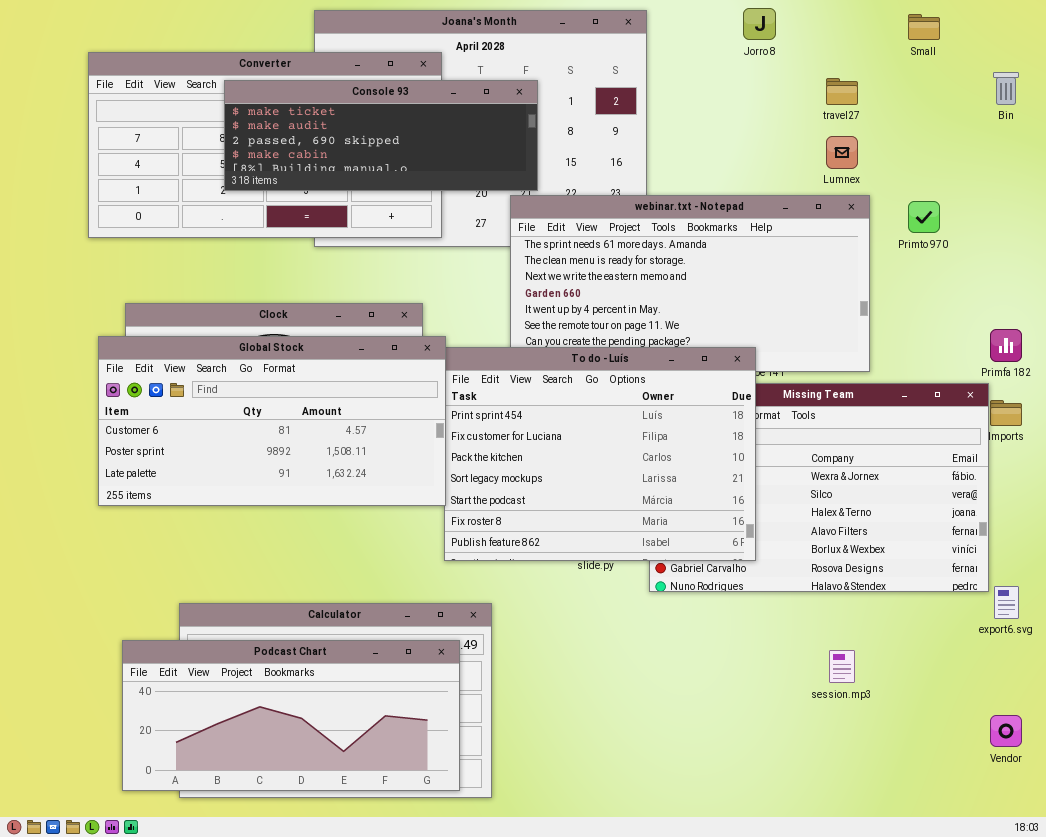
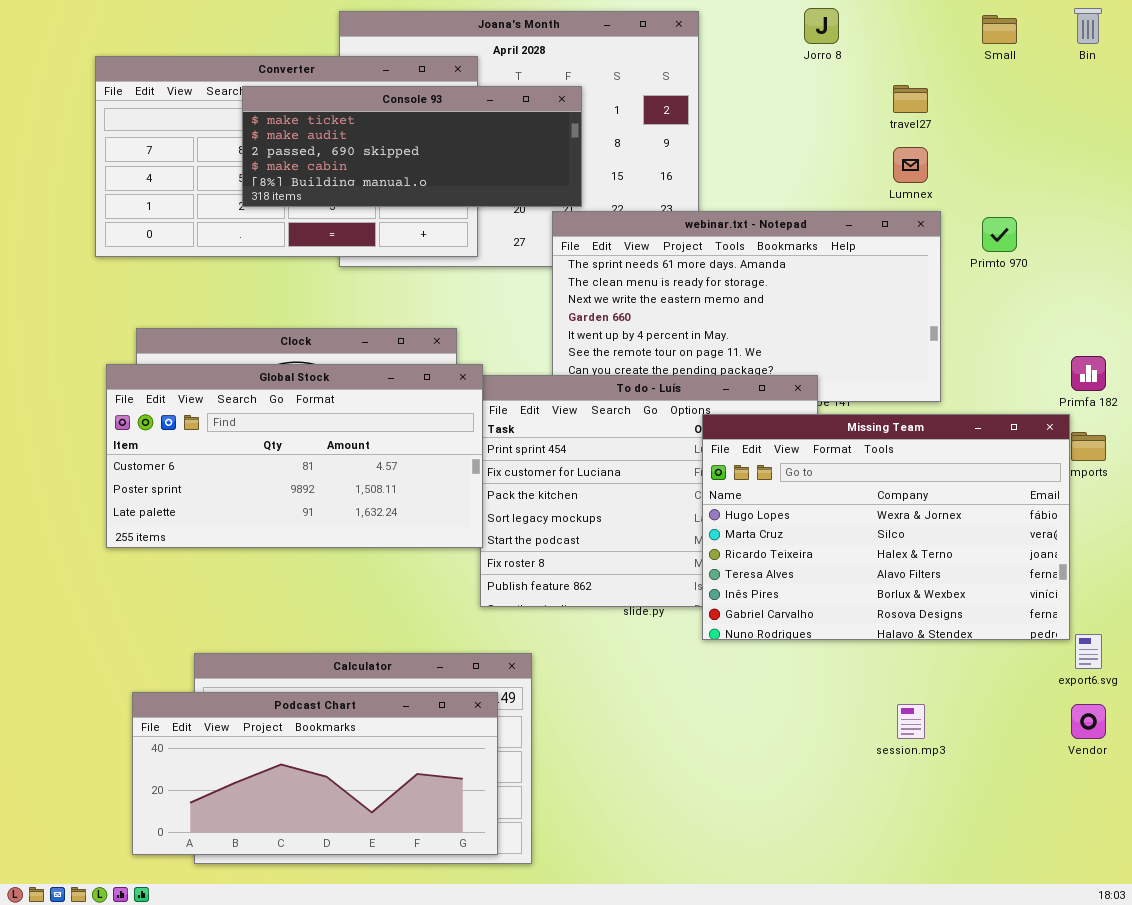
Bin: [993,72,1019,105] -> [1074,8,1102,44], moved
Missing Team: [649,383,989,592] -> [702,414,1070,640], raised
Vendor: [990,715,1022,747] -> [1071,704,1106,739], moved

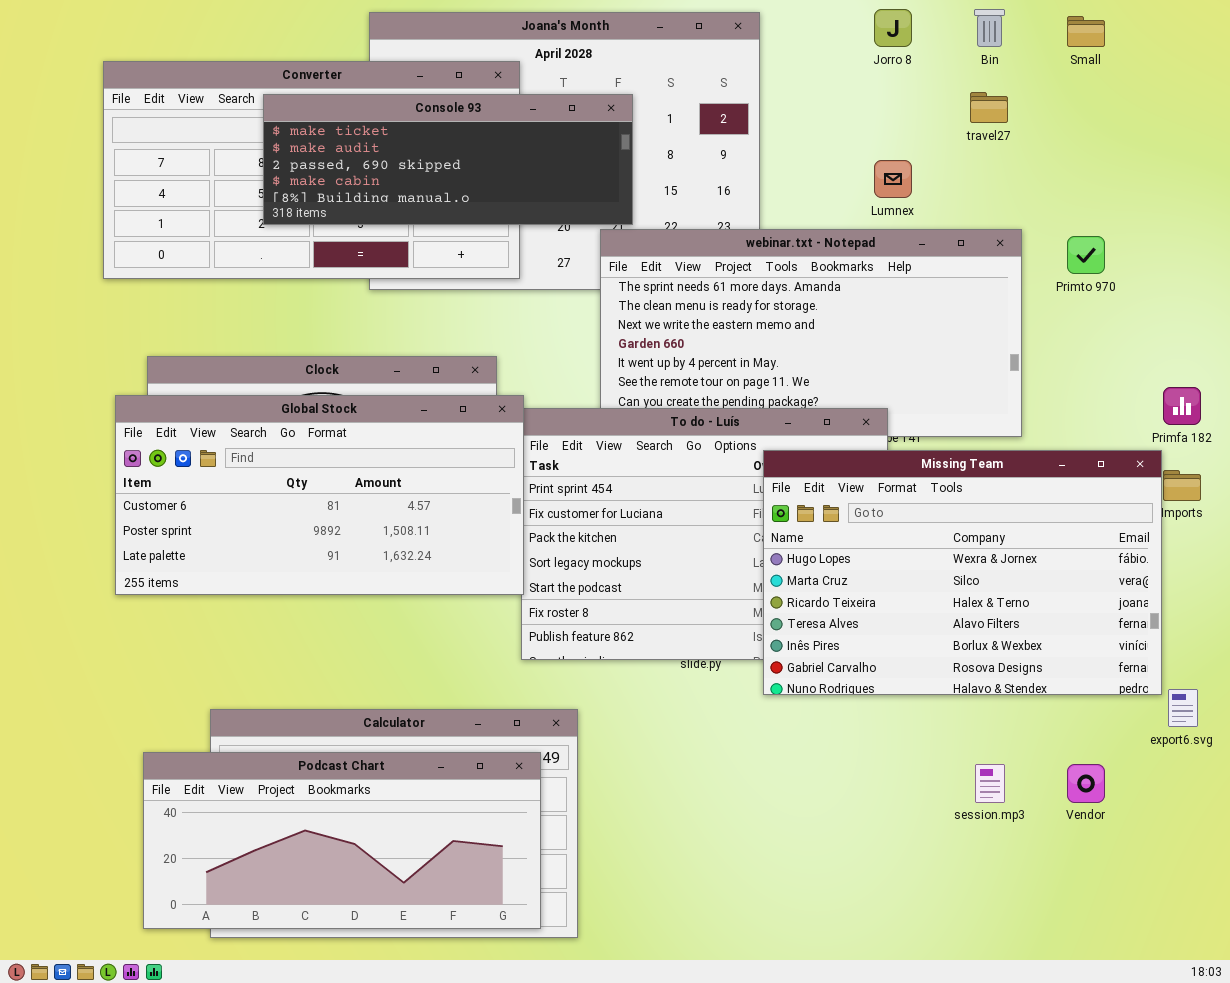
Bin: [1074,8,1102,44] -> [974,9,1005,47], moved
Lumnex: [893,147,928,183] -> [874,160,912,198], moved
Vendor: [1071,704,1106,739] -> [1067,764,1105,803], moved

